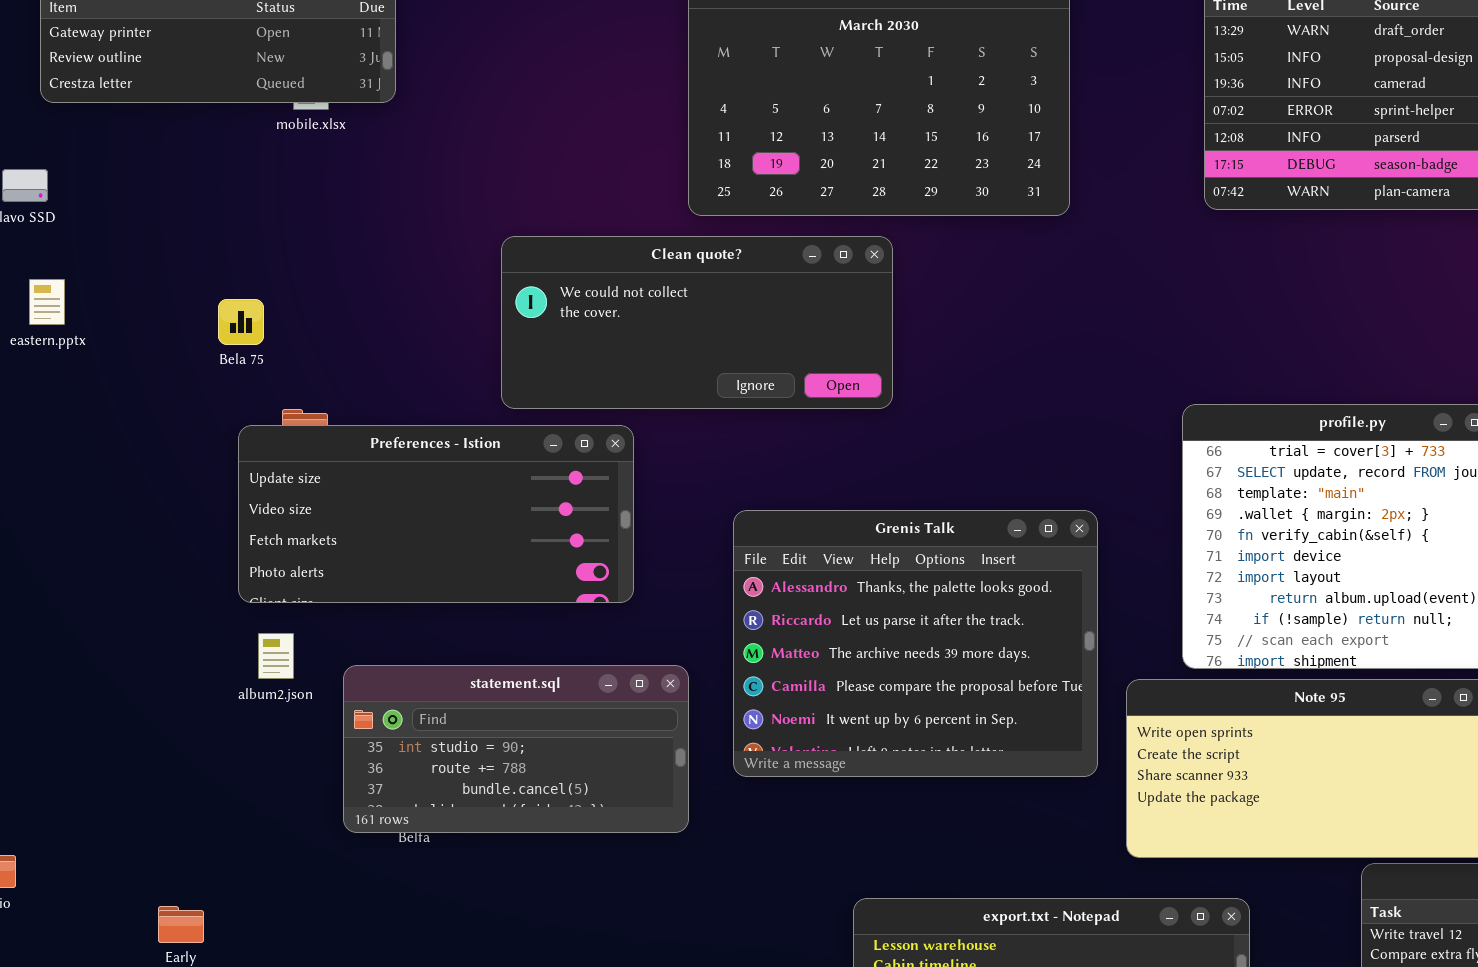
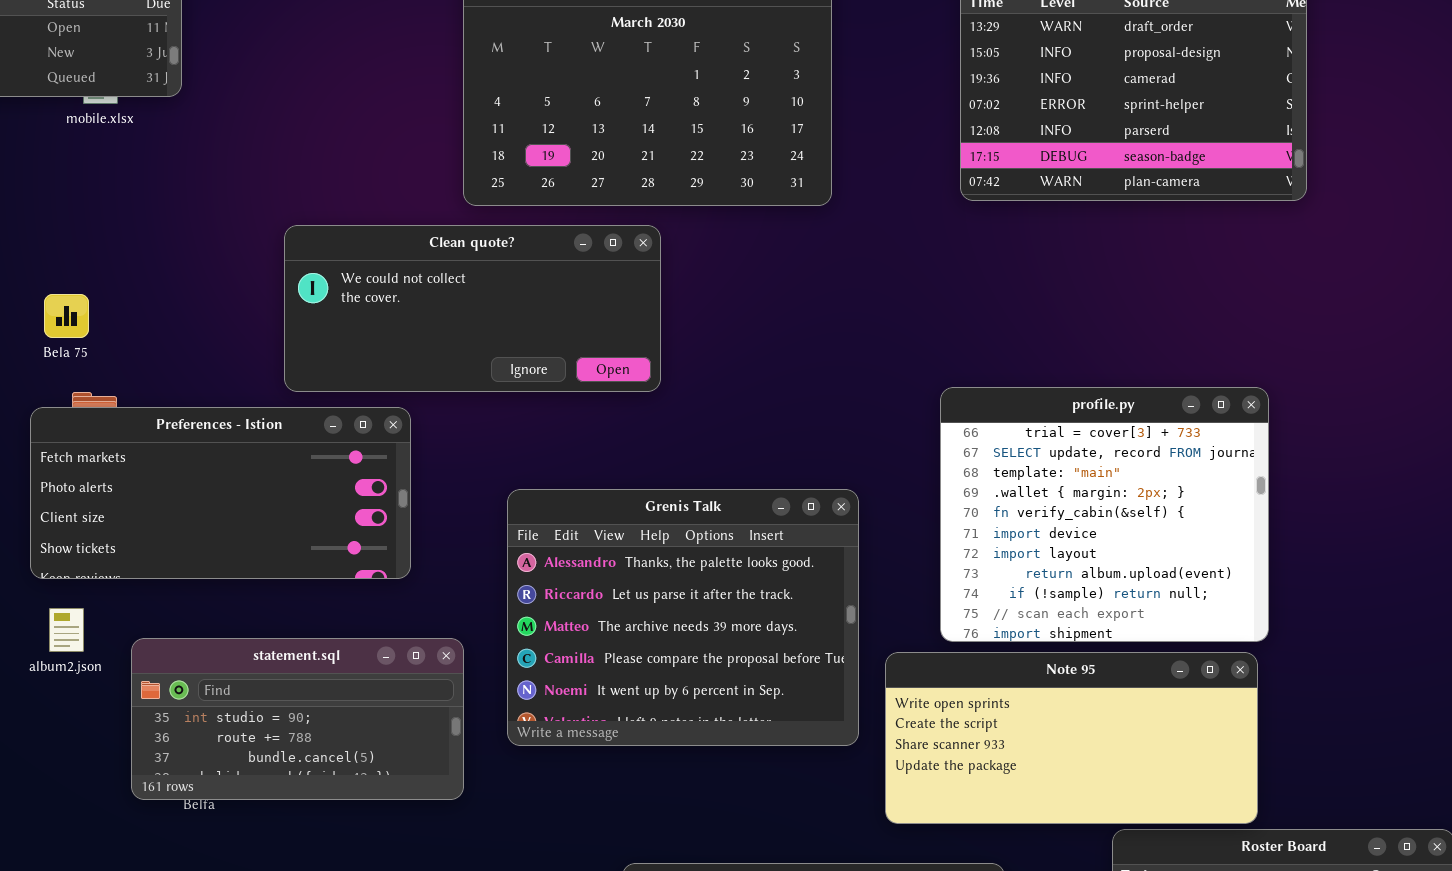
Bela 75: [218,299,264,345] -> [44,294,89,338], moved
Preferences - Istion: [238,425,634,603] -> [30,407,411,579], scrolled down 2 rows

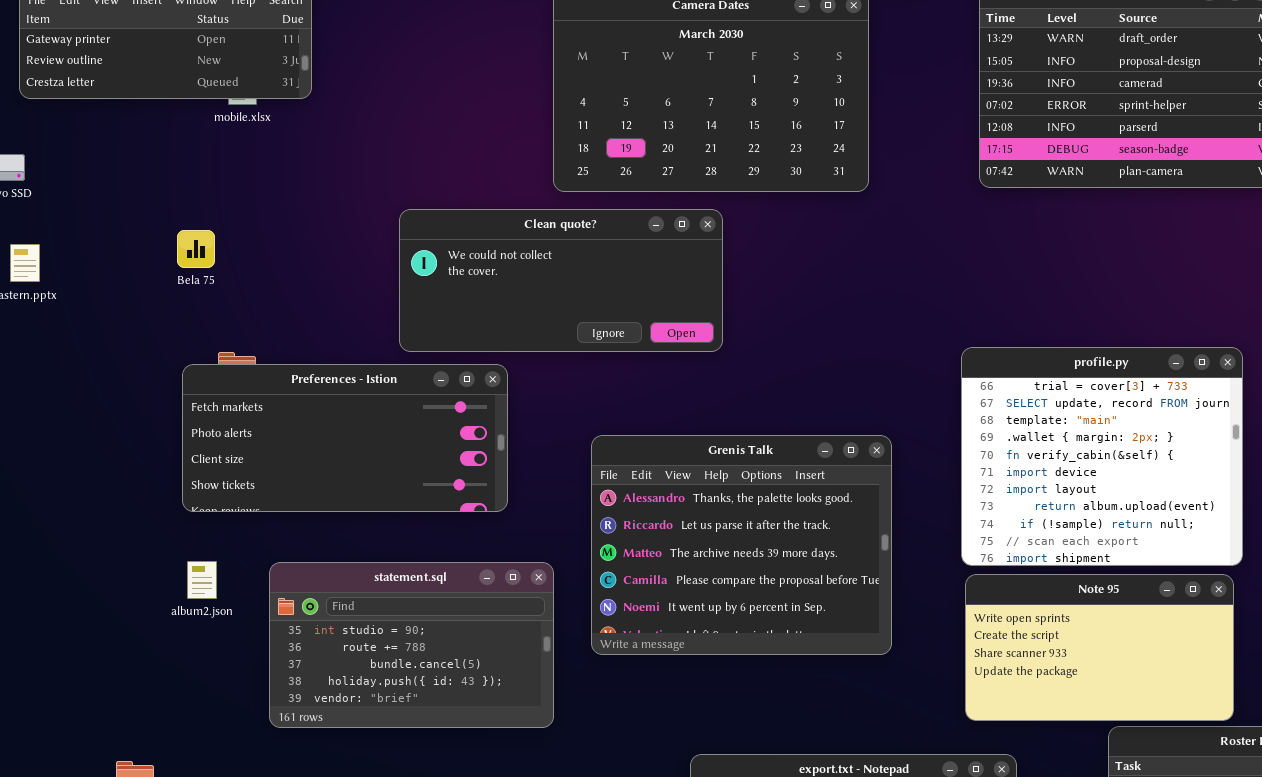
Bela 75: [44,294,89,338] -> [177,230,215,268], moved
album2.json: [49,608,84,652] -> [187,561,217,599], moved
statement.sql: [131,638,464,800] -> [269,562,554,728], resized
Note 95: [885,652,1258,824] -> [965,574,1234,721], resized

